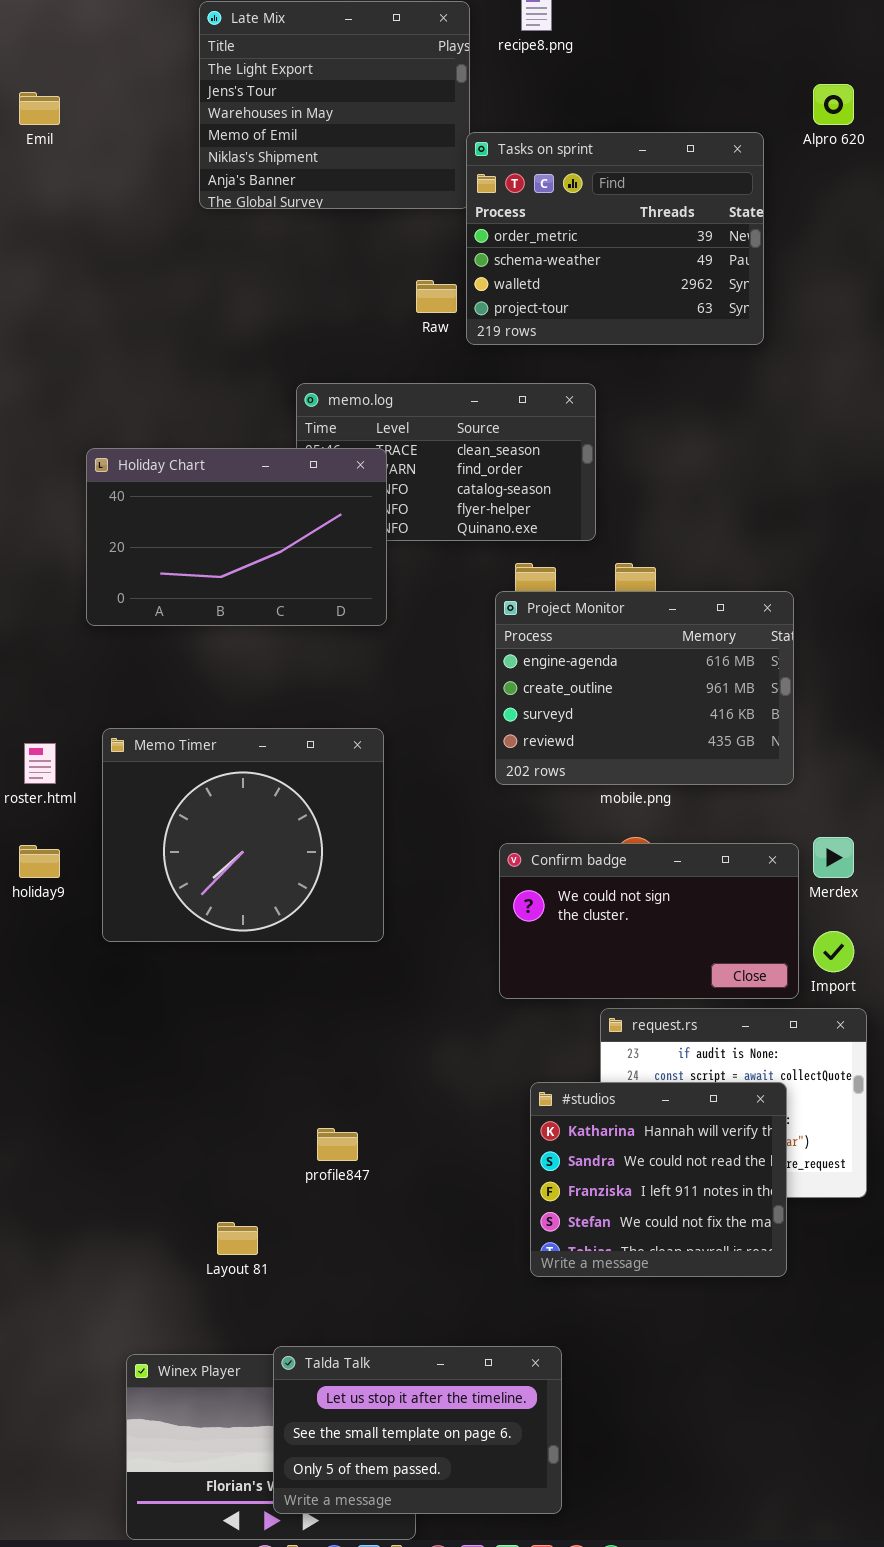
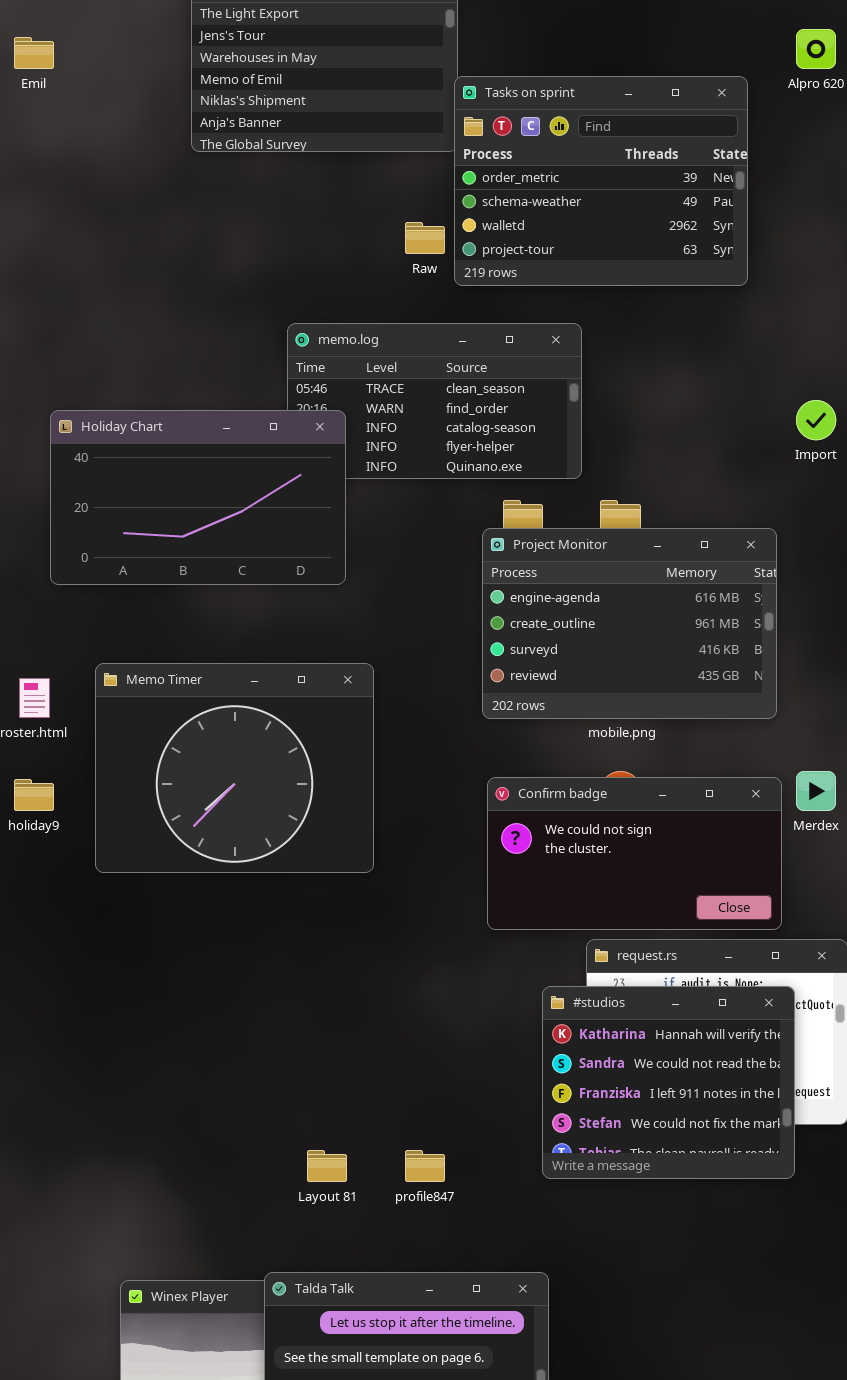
Holiday Chart: [86,448,387,626] -> [50,410,346,585], moved
Import: [813,931,854,972] -> [796,400,836,440], moved
#studios: [530,1082,787,1277] -> [542,986,795,1179], moved
profile847: [317,1128,358,1161] -> [405,1150,445,1182], moved
Layout 81: [217,1222,258,1255] -> [307,1150,347,1182], moved

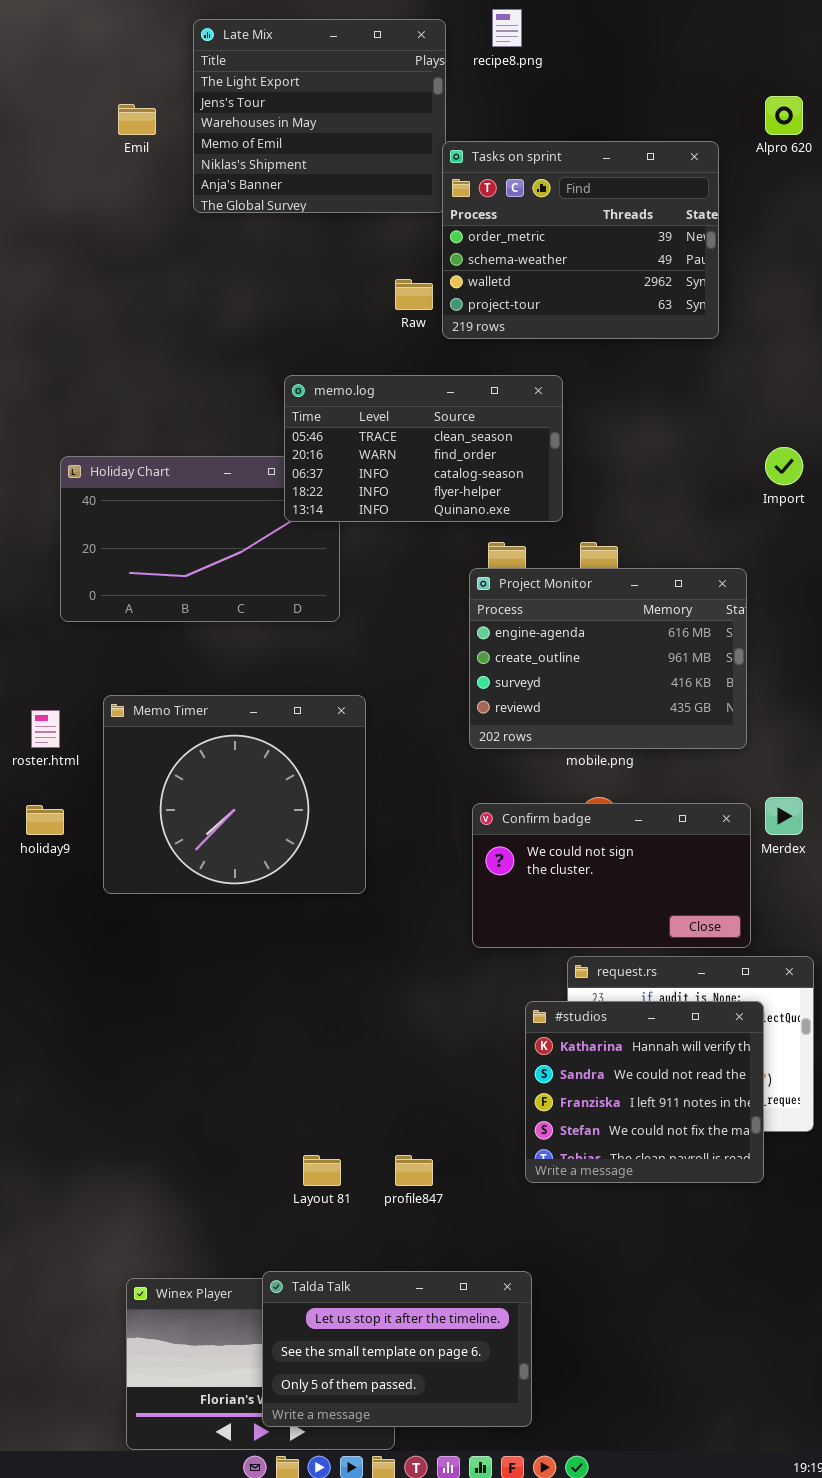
Emil: [14,37,54,69] -> [118,104,156,135], moved
memo.log: [287,323,582,479] -> [284,375,563,522], raised

